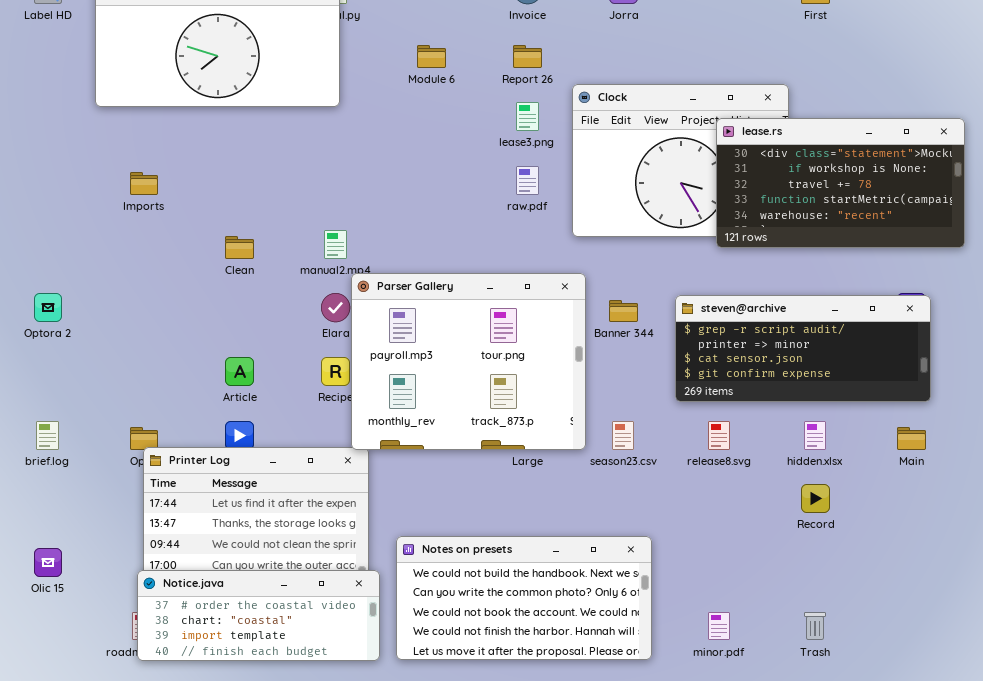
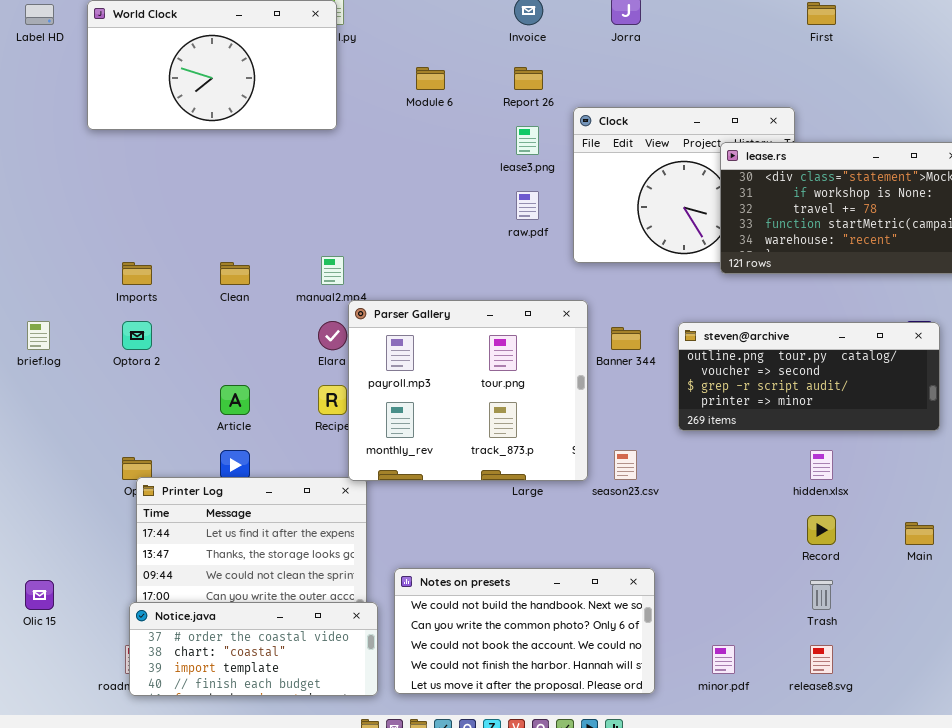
Imports: [130,172,158,195] -> [122,262,152,285], moved
Optora 2: [34,293,62,322] -> [122,321,152,350], moved
steven@archive: [675,295,931,402] -> [678,322,940,431], scrolled up 2 rows
brief.log: [36,421,59,450] -> [27,321,50,350], moved
release8.svg: [708,421,730,450] -> [810,645,833,674], moved
Main: [897,427,926,450] -> [905,522,934,545], moved
Trash: [804,612,826,640] -> [810,580,833,610], moved

